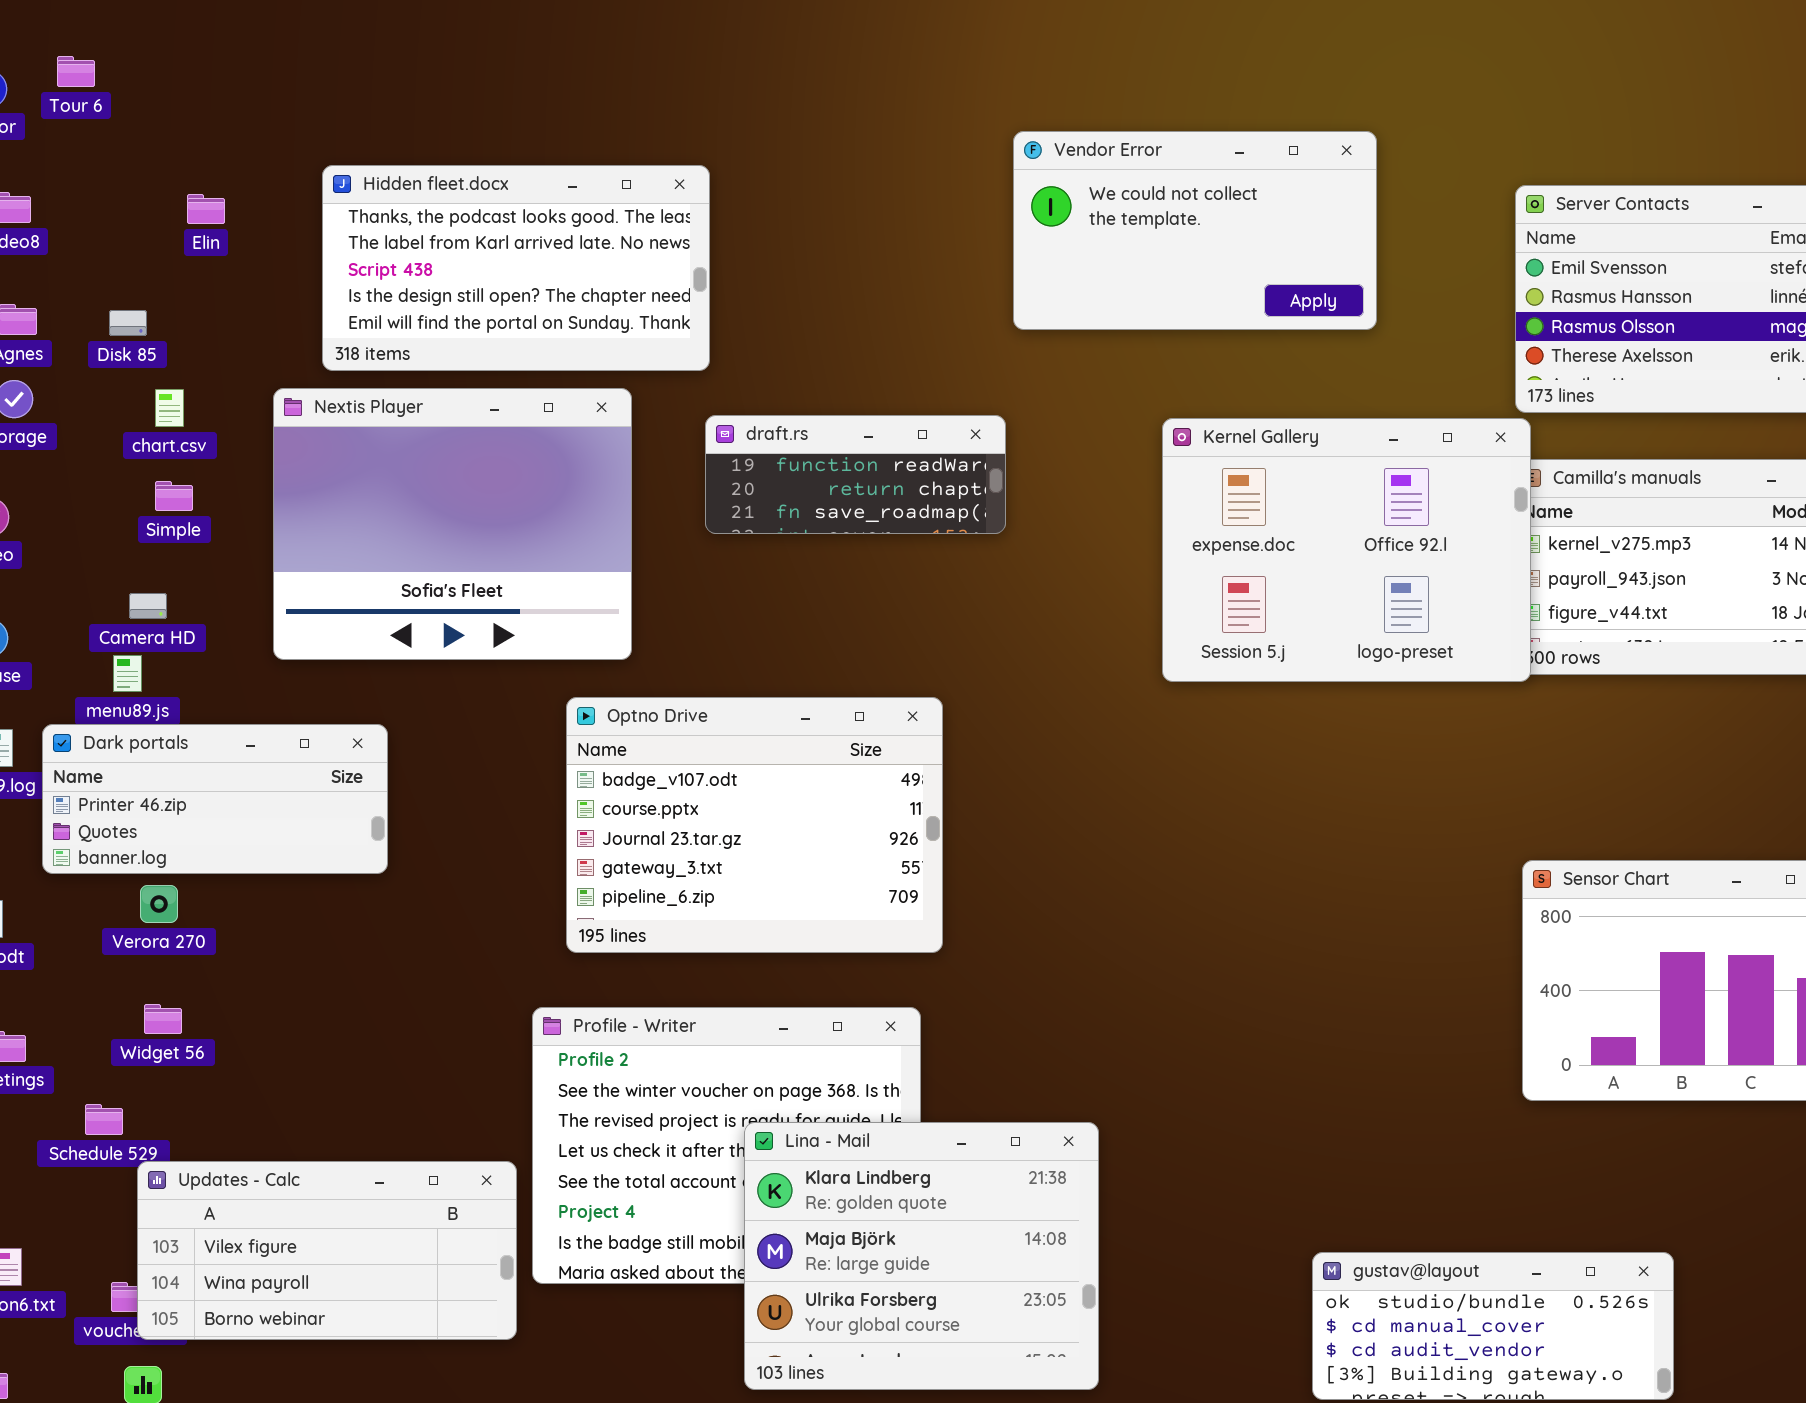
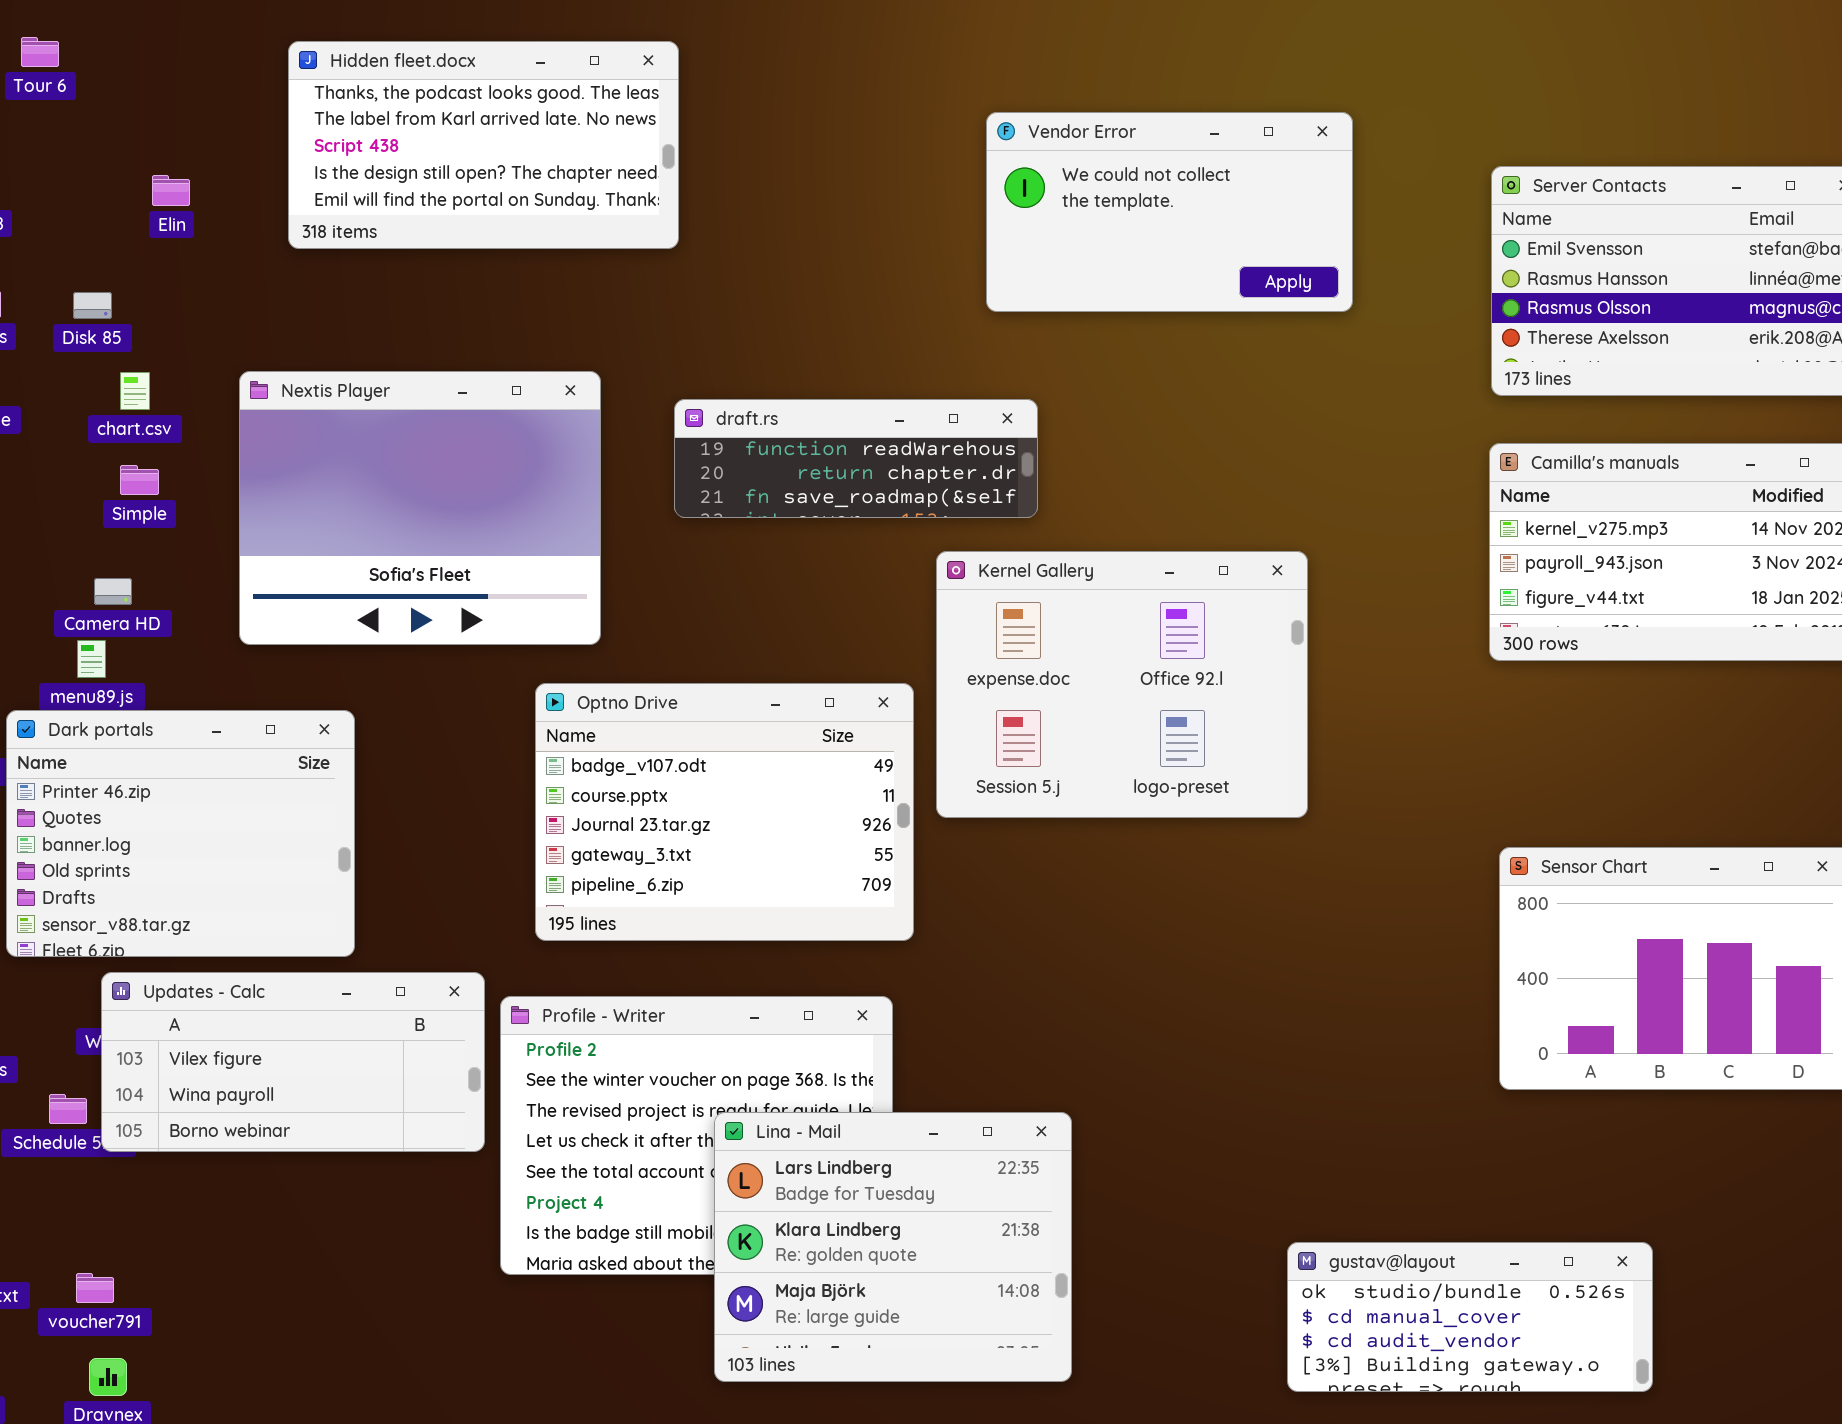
Hidden fleet.docx: [322,165,710,371] -> [288,41,679,249], moved
draft.rs: [705,415,1006,534] -> [674,399,1038,518], resized
Kernel Gallery: [1162,418,1531,682] -> [936,551,1308,818], moved
Dark portals: [42,724,388,874] -> [6,710,355,957], resized
Lina - Mail: [744,1122,1099,1390] -> [714,1112,1072,1382], scrolled up 1 row
Updates - Calc: [137,1161,517,1340] -> [101,972,485,1152], moved

